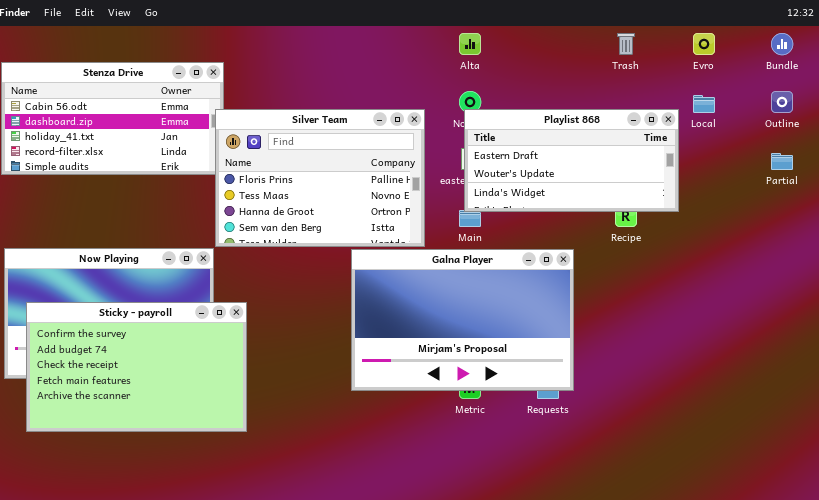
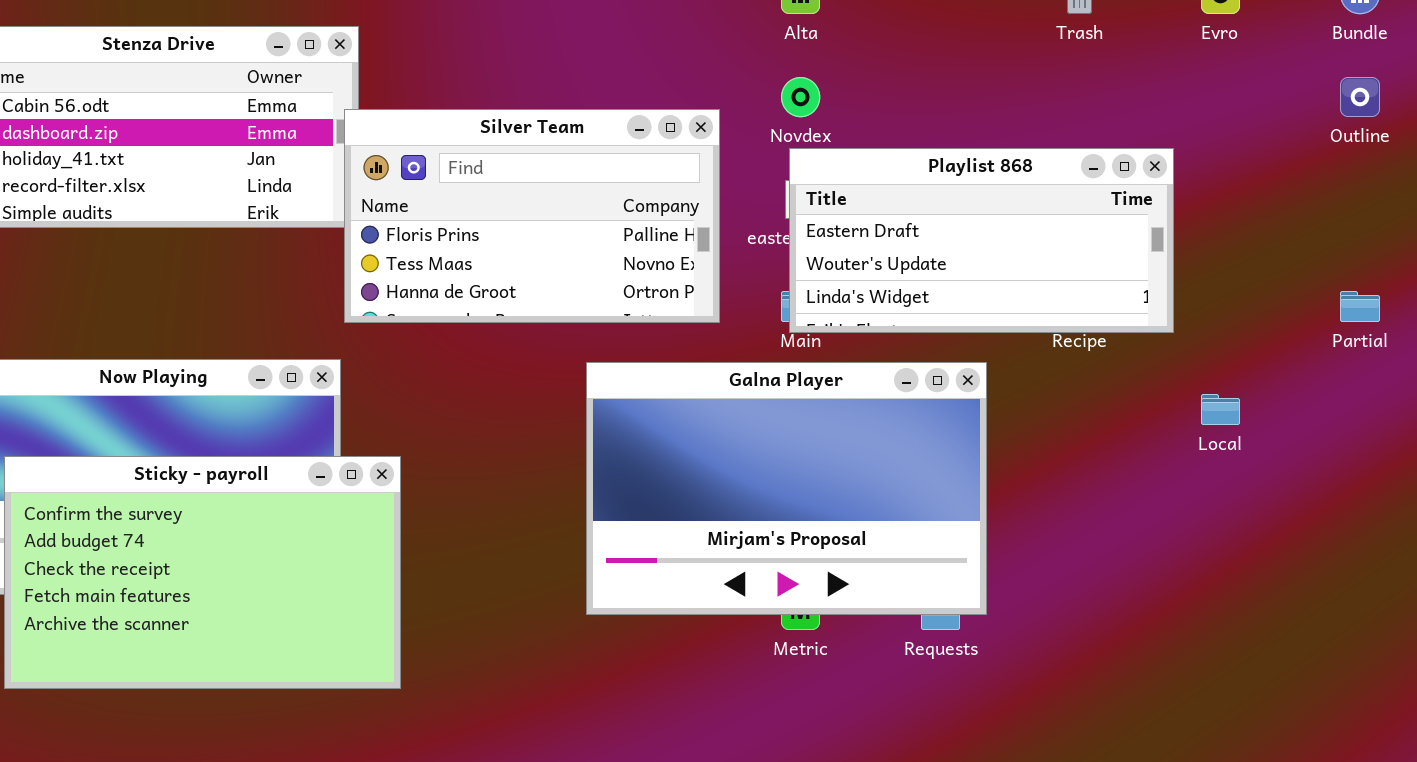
Local: [693,95,715,113] -> [1201,394,1240,425], moved
Silver Team: [215,109,425,247] -> [344,109,720,323], resized
Playlist 868: [464,109,679,212] -> [789,148,1174,333], moved
Partial: [771,153,793,170] -> [1340,291,1380,322], moved

